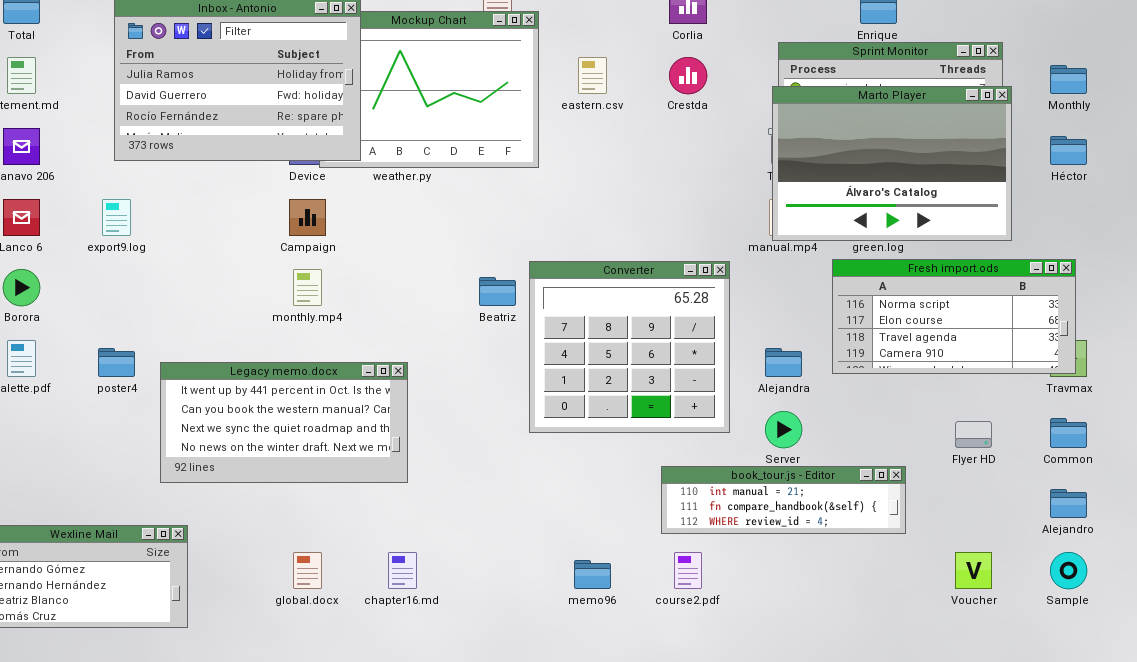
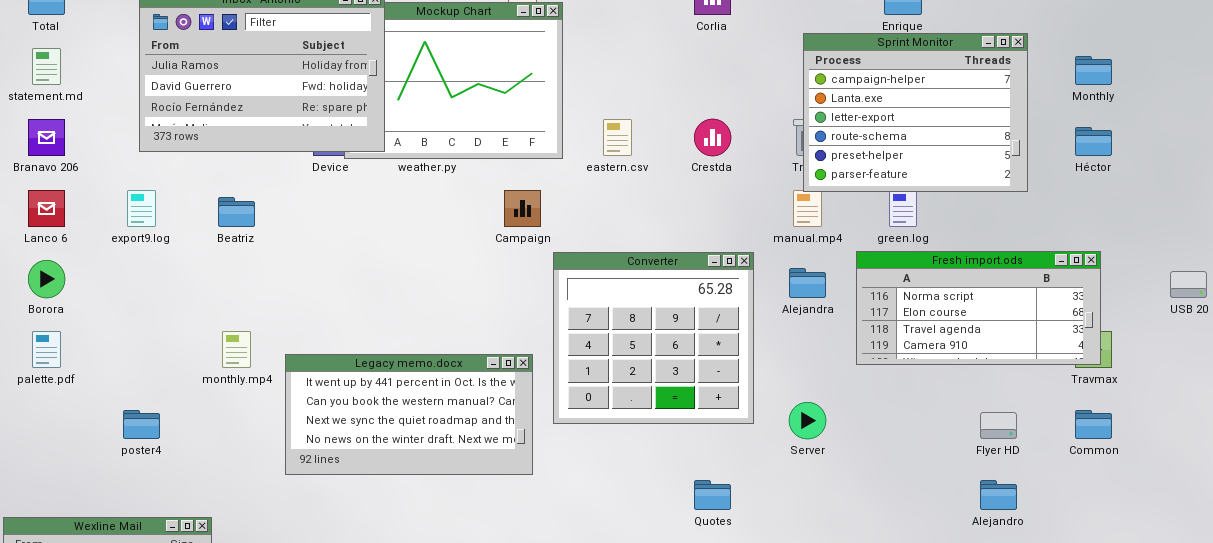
eastern.csv: [578,57,607,94] -> [603,119,632,156], moved
Crestda: [669,57,707,94] -> [694,119,731,156], moved
Marto Player: [772,86,1012,241] -> none, closed
Campaign: [289,199,326,236] -> [504,190,541,227], moved
monthly.mp4: [293,269,322,306] -> [222,331,251,368], moved
Beatriz: [479,277,516,306] -> [218,197,255,227], moved
poster4: [98,348,135,377] -> [123,410,160,439], moved
Alejandra: [765,348,802,377] -> [789,268,826,298], moved
Legacy memo.docx: [160,362,408,483] -> [285,354,533,475], moved
book_tour.js - Editor: [661,466,906,534] -> none, closed
Alejandro: [1050,489,1087,518] -> [980,480,1017,510], moved

